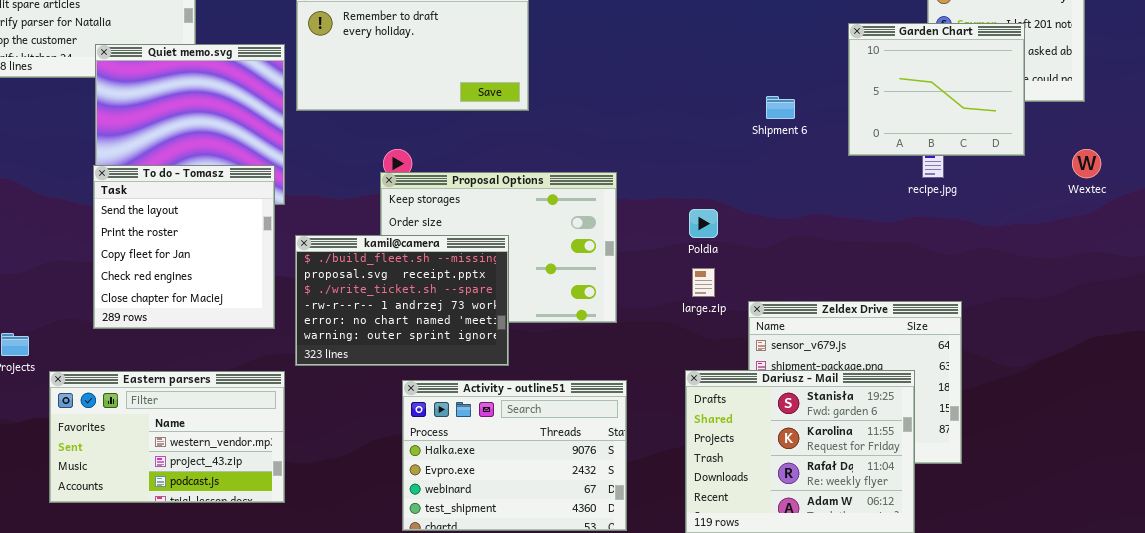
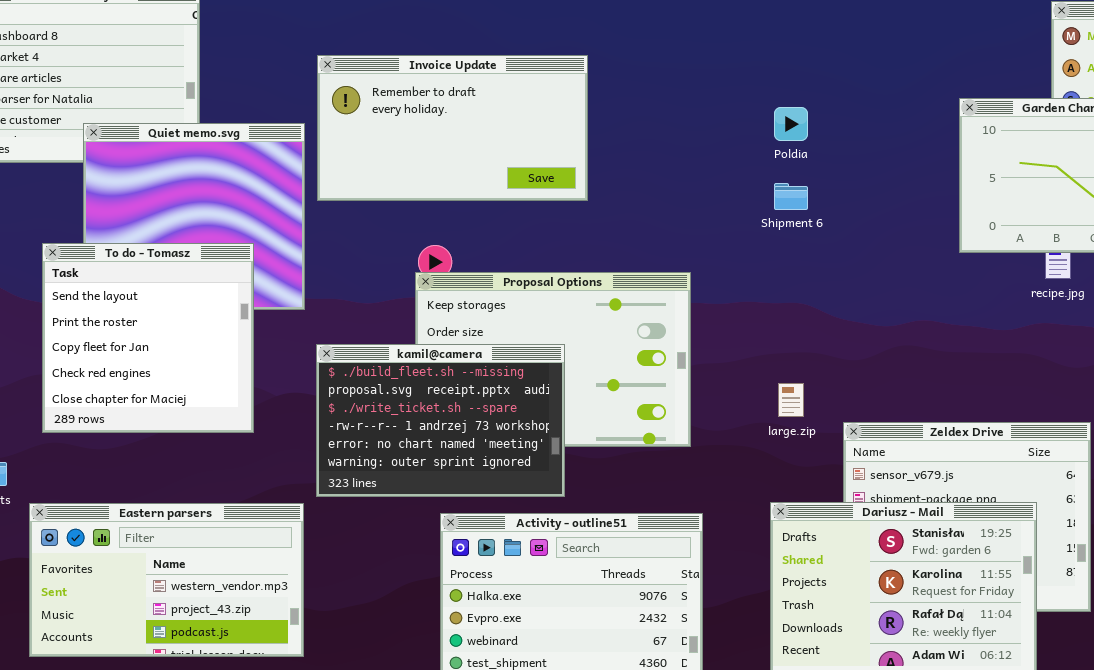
Shipment 6: [766,96,795,119] -> [774,183,808,210], moved
To do - Tomasz: [93,165,275,329] -> [42,243,254,433], moved
Poldia: [689,209,718,238] -> [774,107,808,141], moved

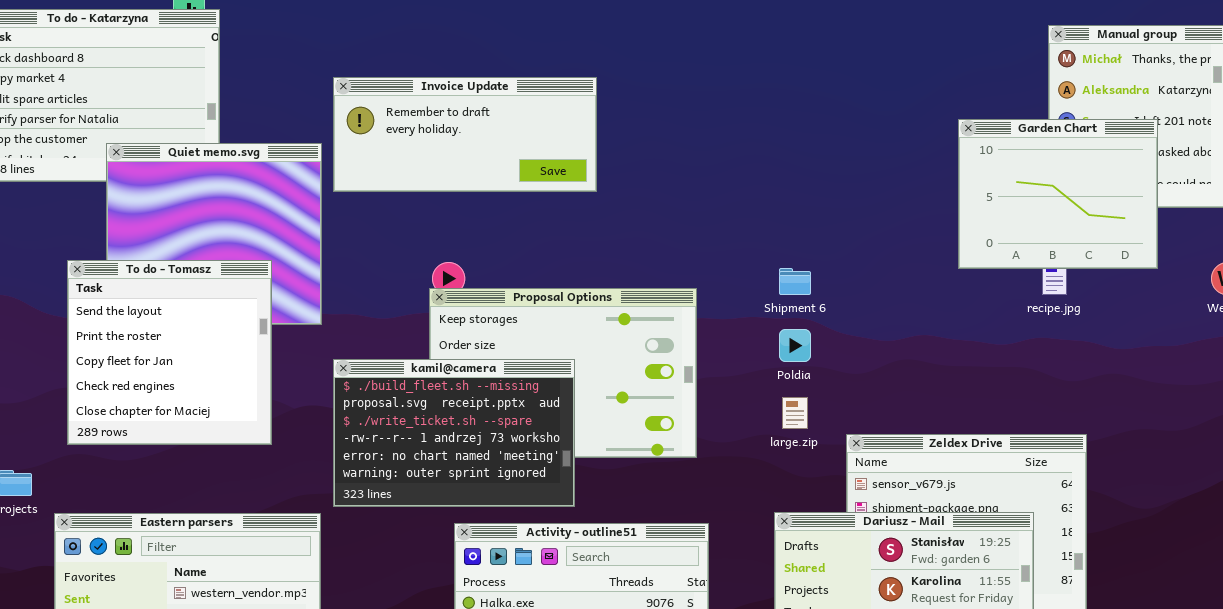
Invoice Update: [317,55,588,201] -> [333,77,597,192], resized
Poldia: [774,107,808,141] -> [779,329,811,362], moved
Shipment 6: [774,183,808,210] -> [779,268,811,295], moved

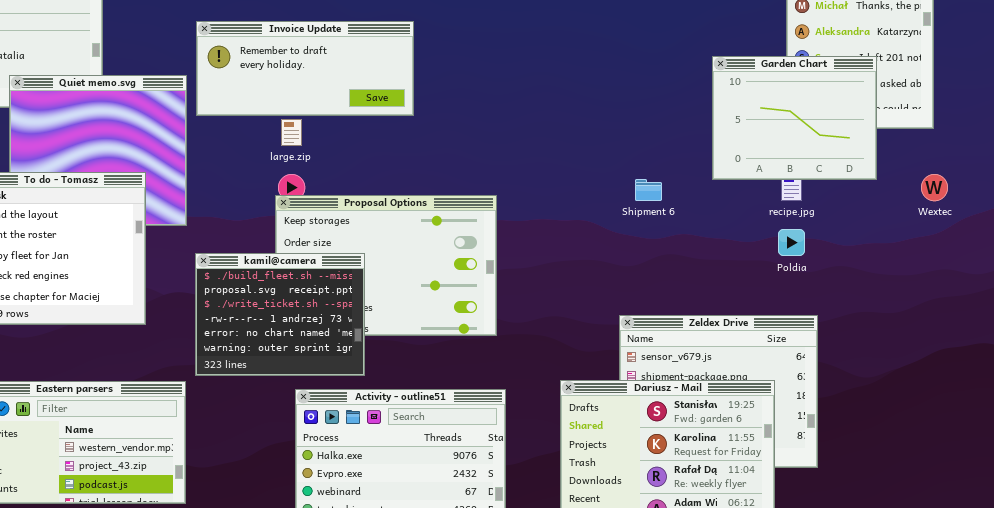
Shipment 6: [779,268,811,295] -> [635,179,662,201], moved
Poldia: [779,329,811,362] -> [778,229,805,256], moved
kamil@camera: [333,359,575,507] -> [195,253,365,376], resized
large.zip: [782,397,808,429] -> [281,119,302,146], moved

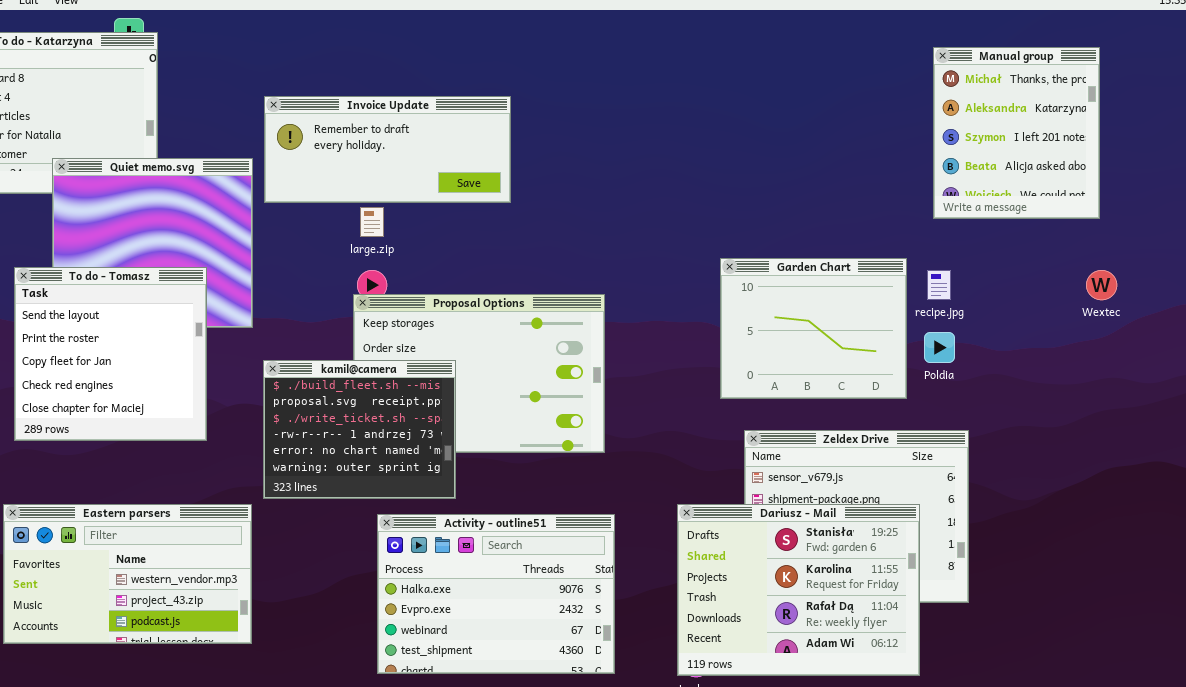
Garden Chart: [712,56,877,180] -> [720,258,907,399], moved

